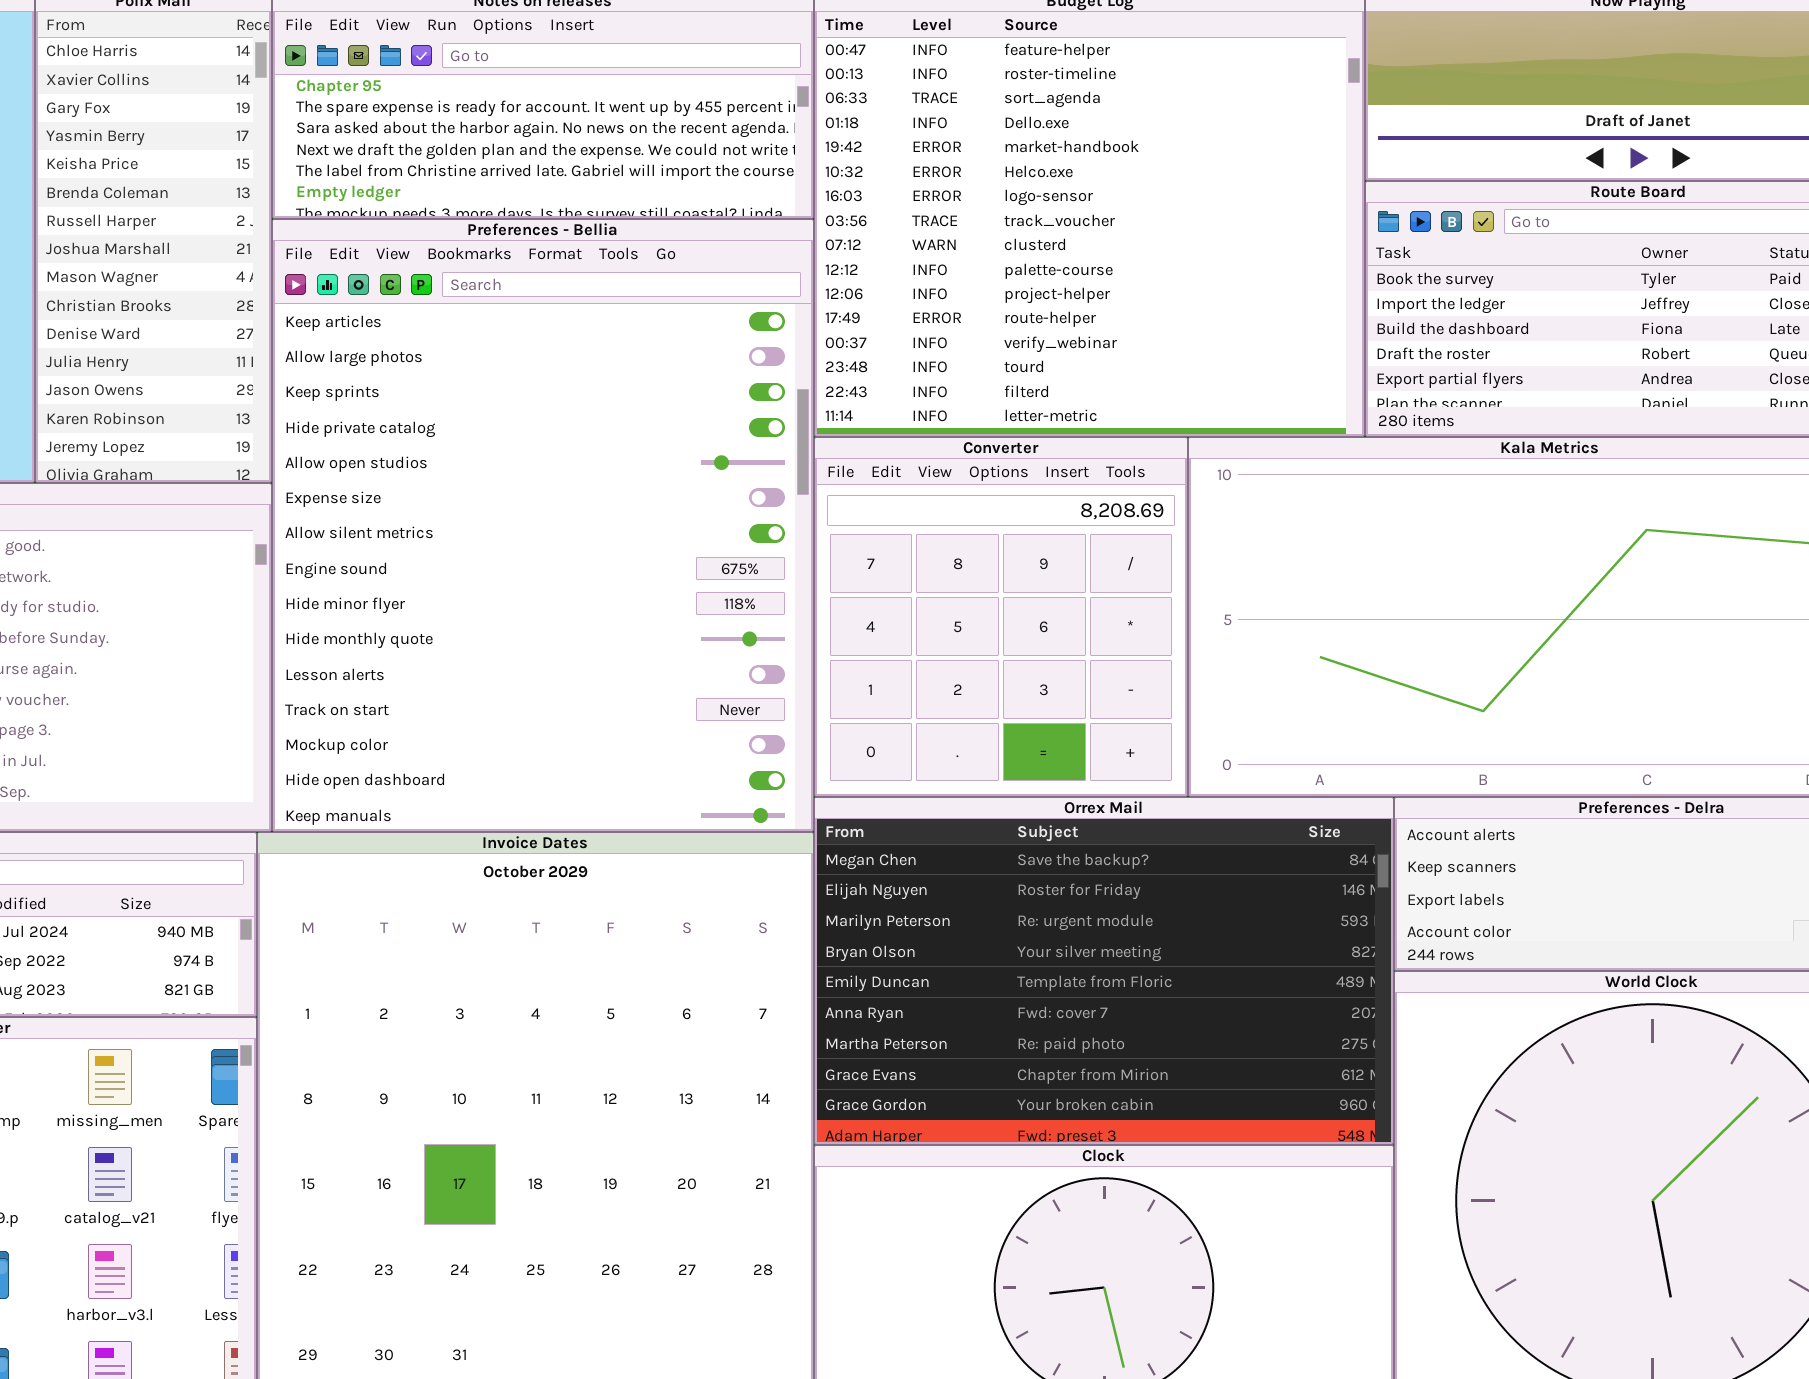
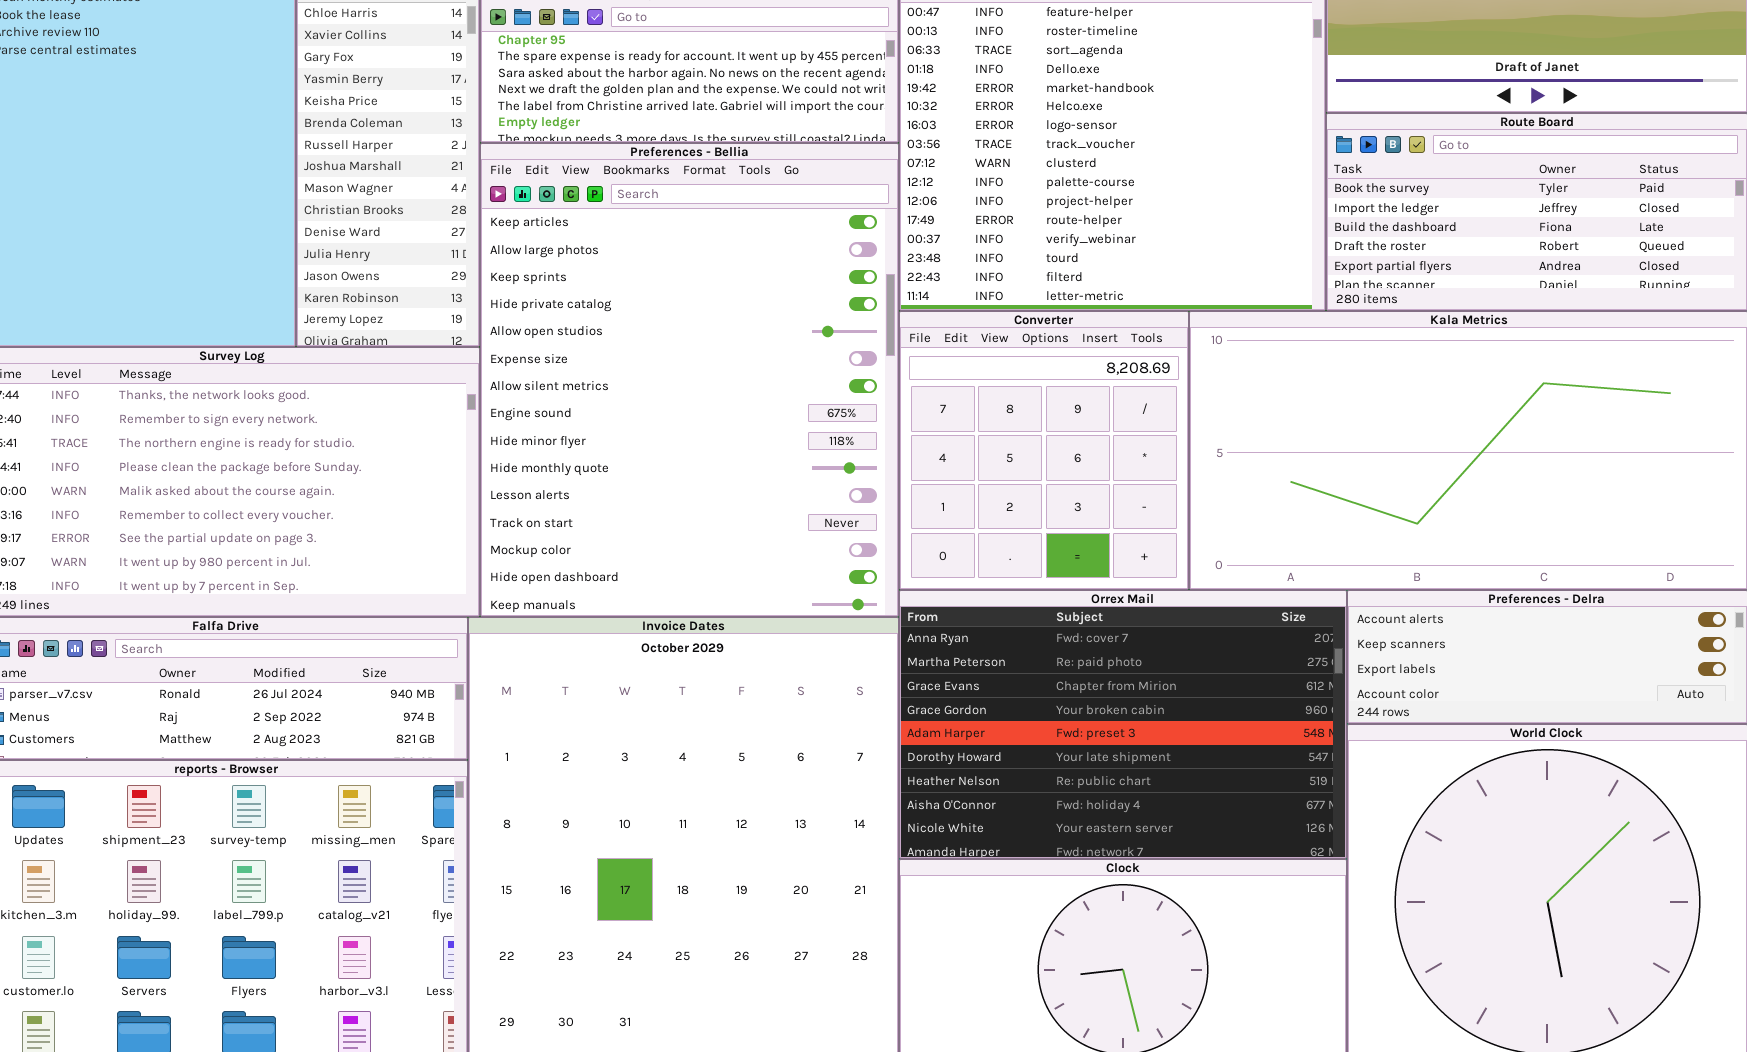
Orrex Mail: [814,797,1394,1145] -> [899,590,1347,859], scrolled down 5 rows

